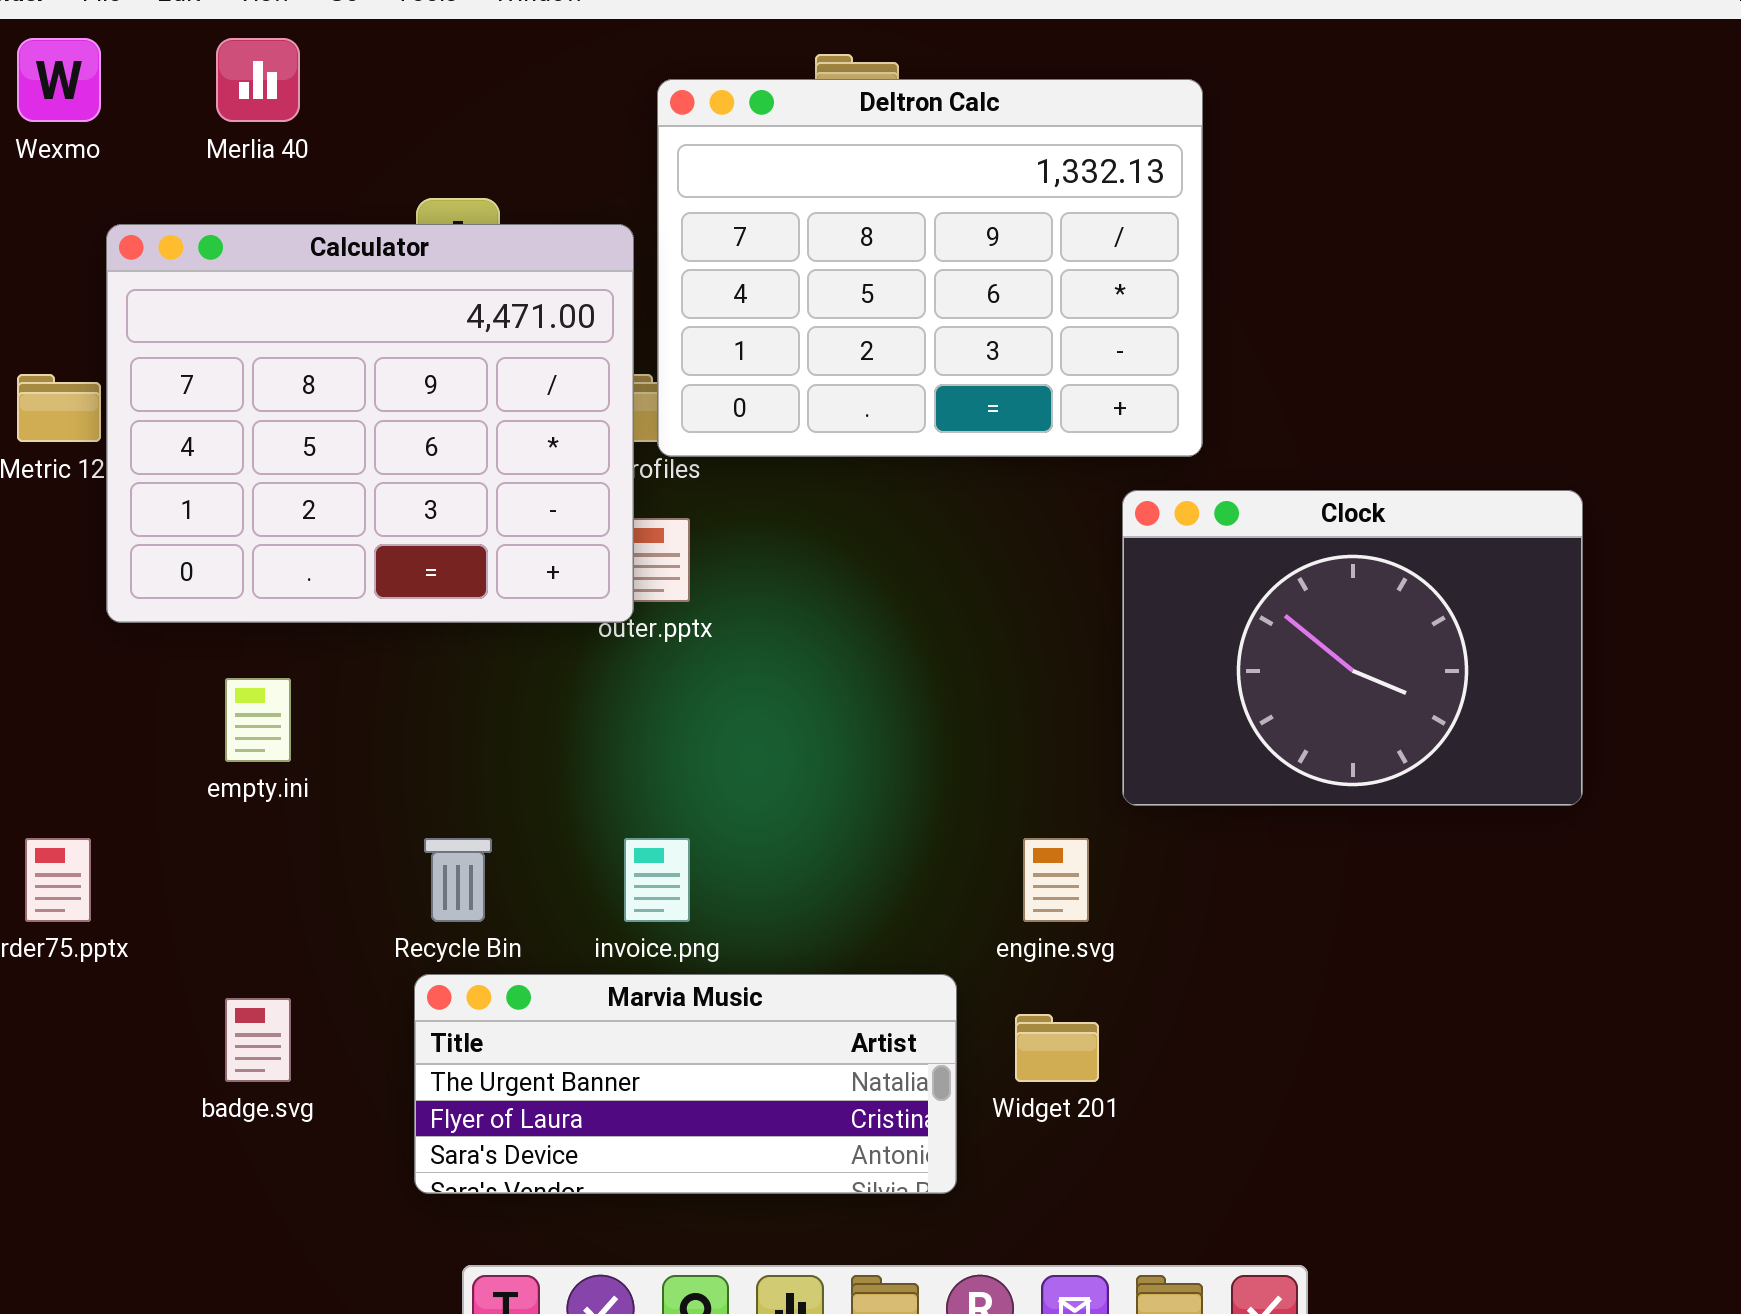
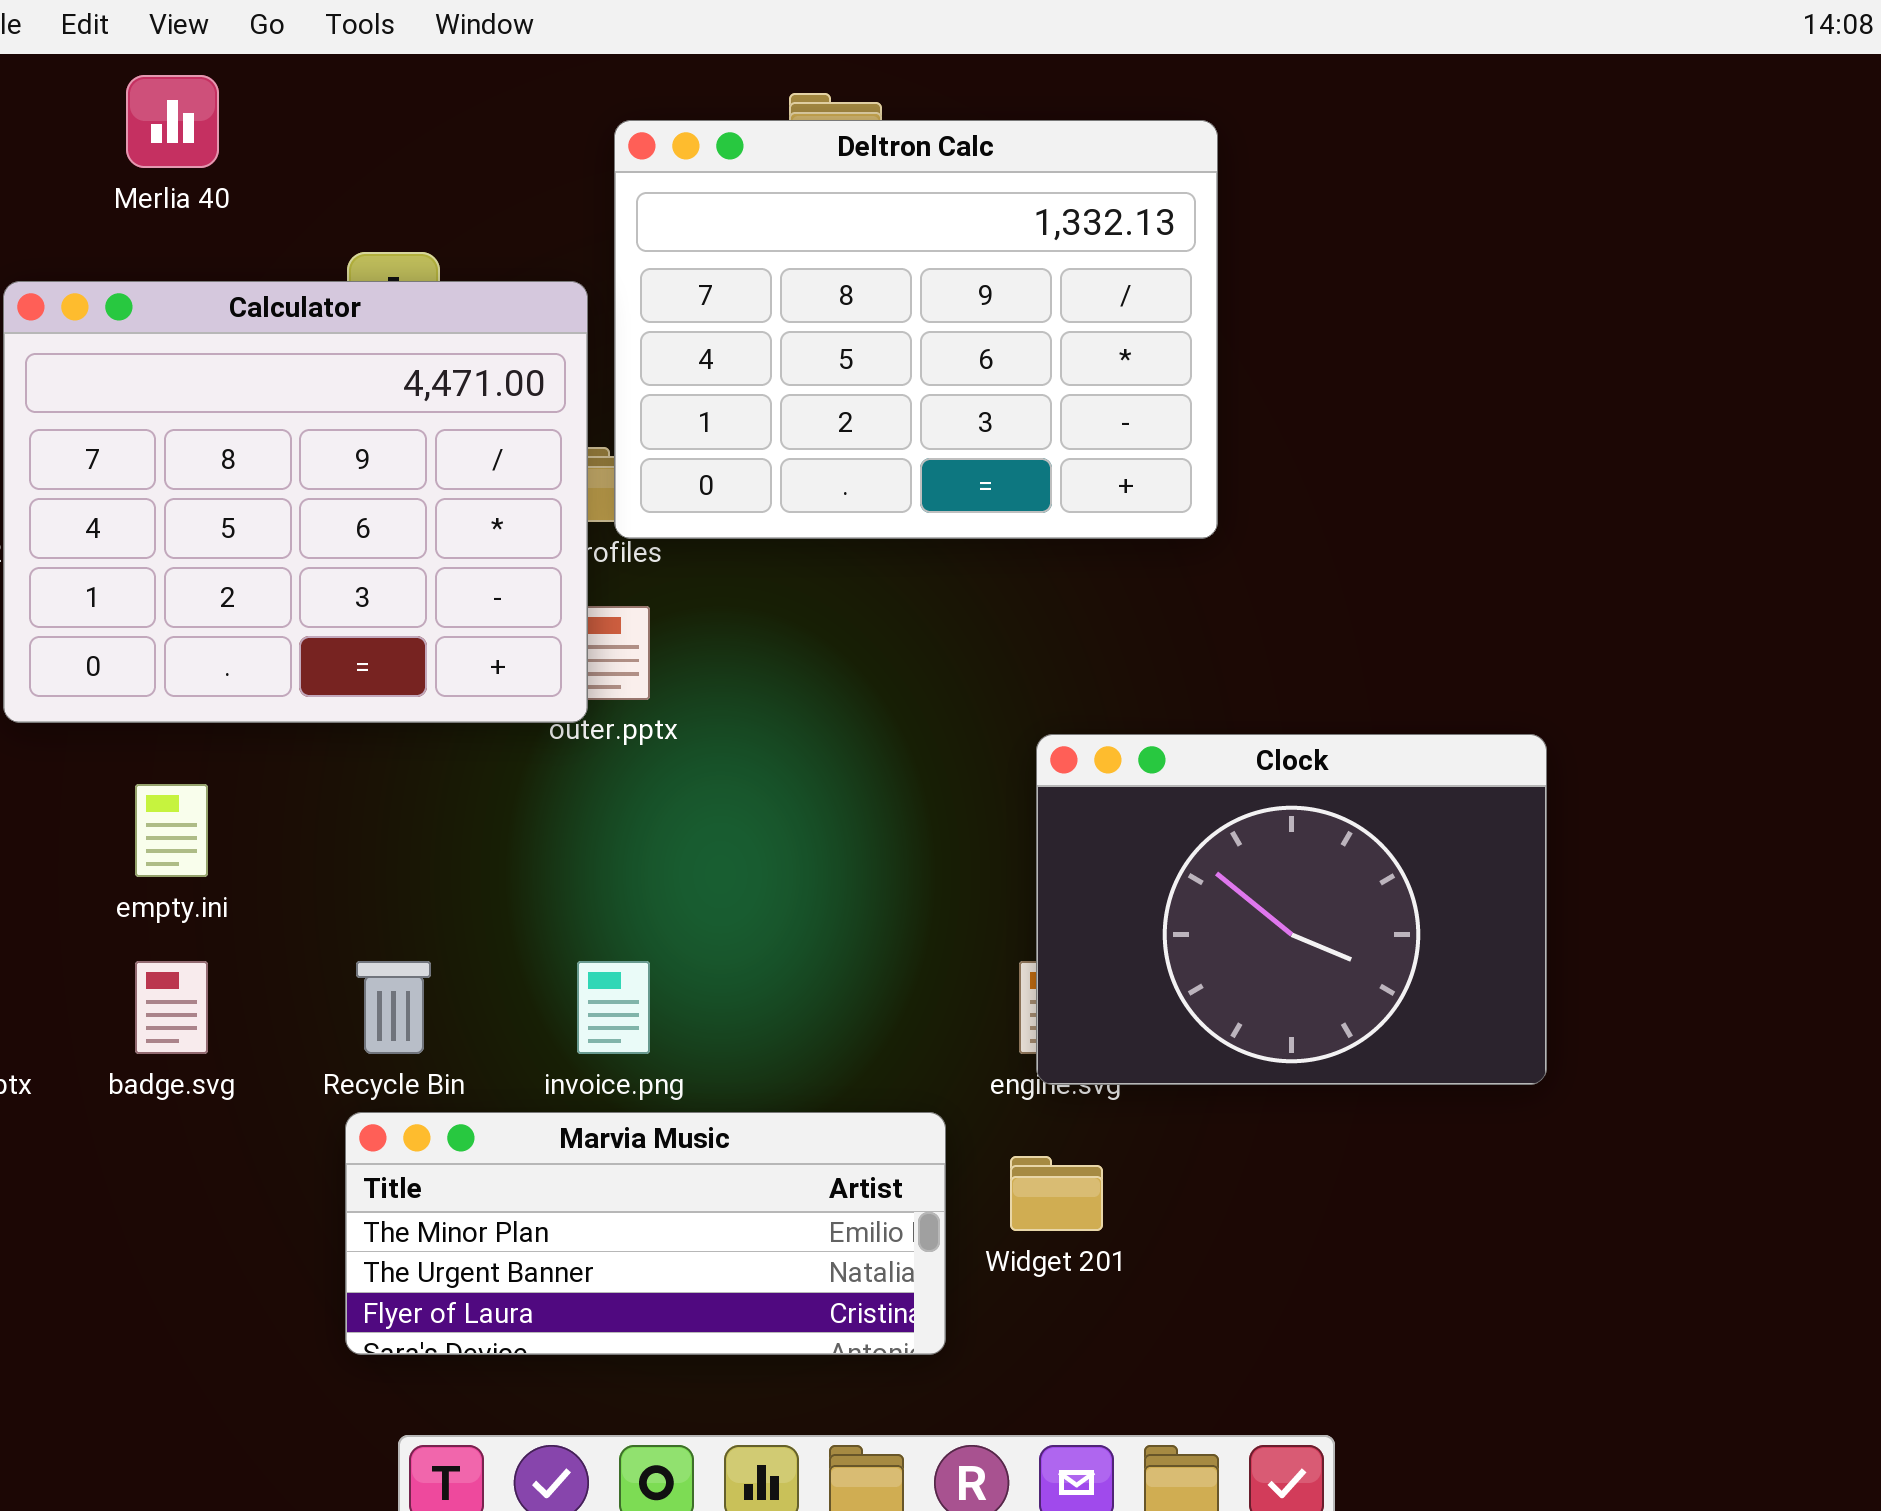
Clock: [1122,490,1583,806] -> [1036,734,1547,1085], moved
Marvia Music: [414,974,957,1194] -> [345,1112,946,1355], scrolled up 1 row
badge.svg: [225,998,291,1082] -> [135,961,208,1054], moved

